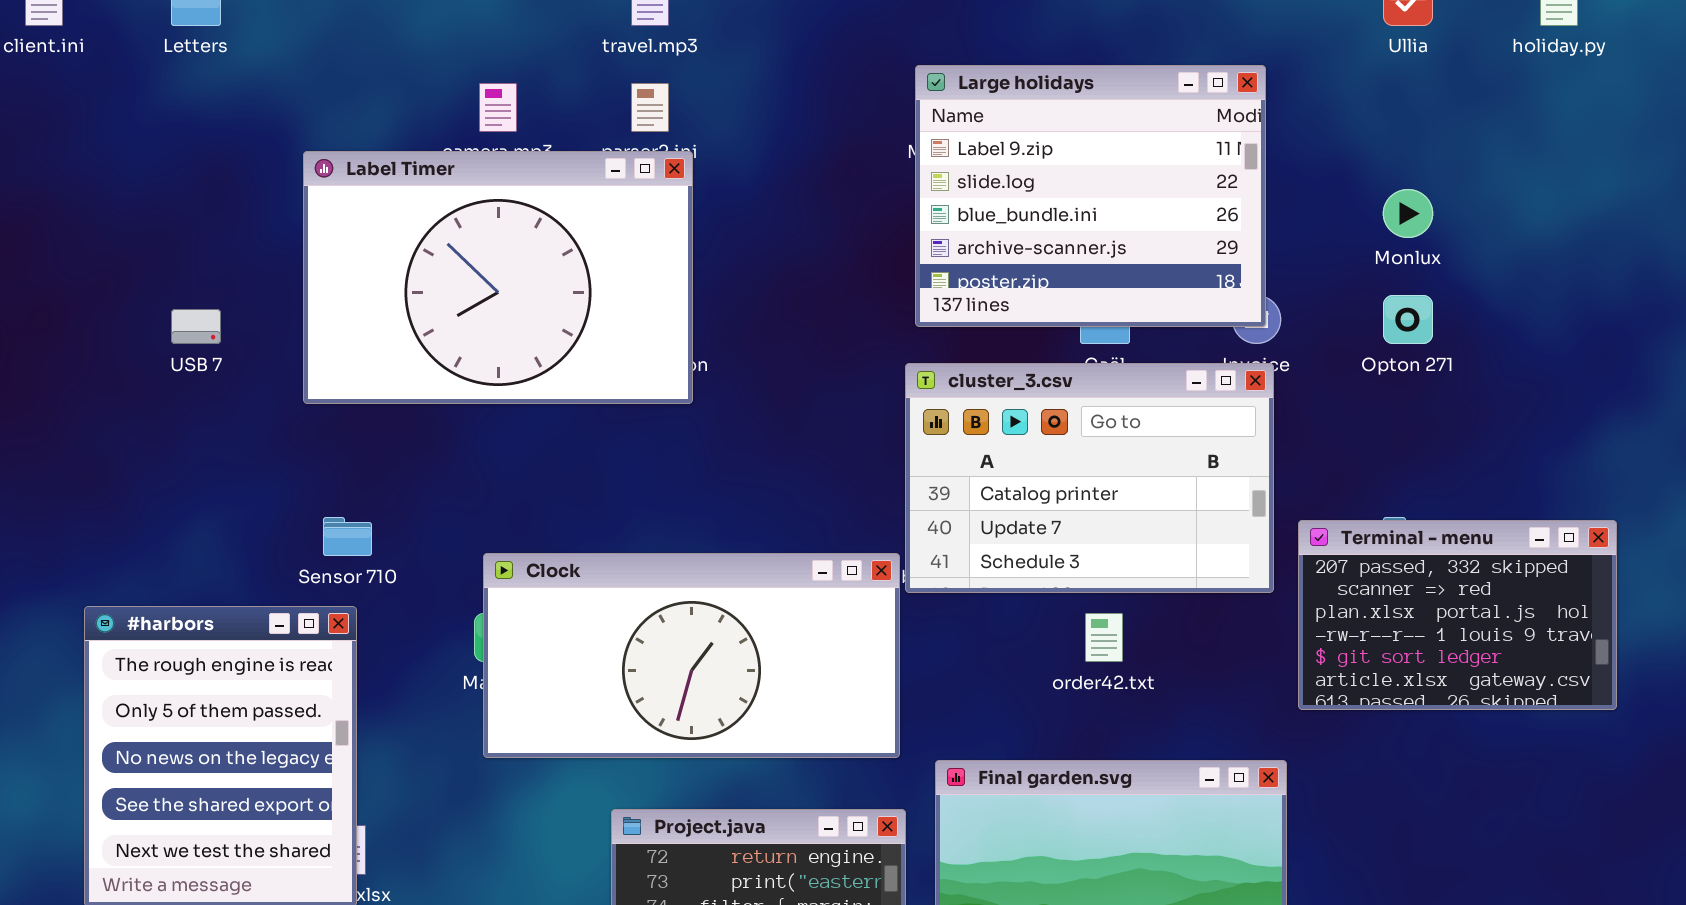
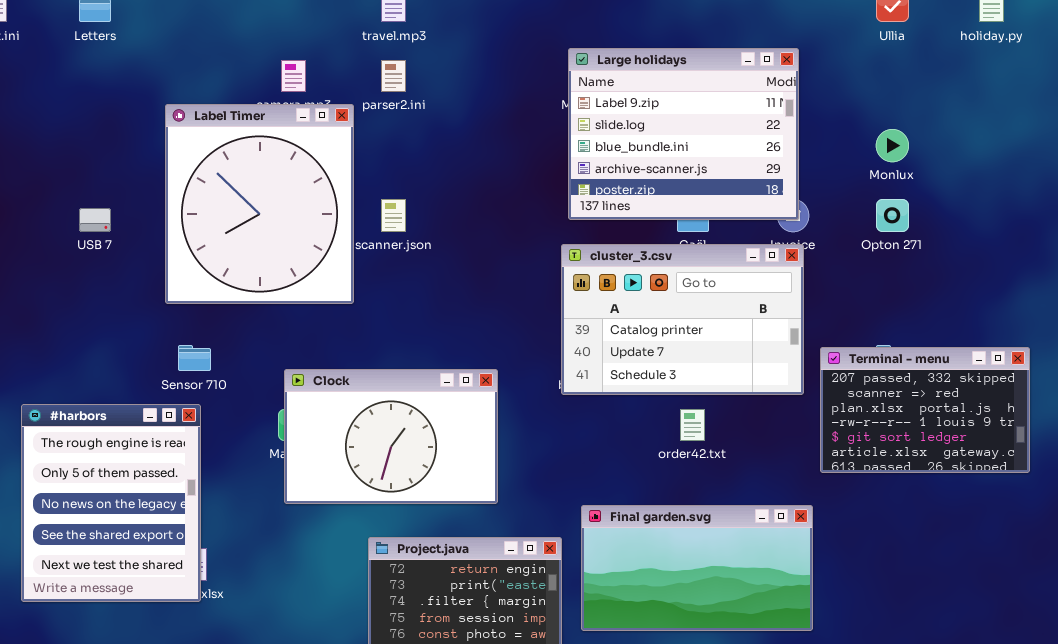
Label Timer: [303,151,693,404] -> [165,104,354,304], resized
Clock: [483,553,900,758] -> [284,369,498,504], resized

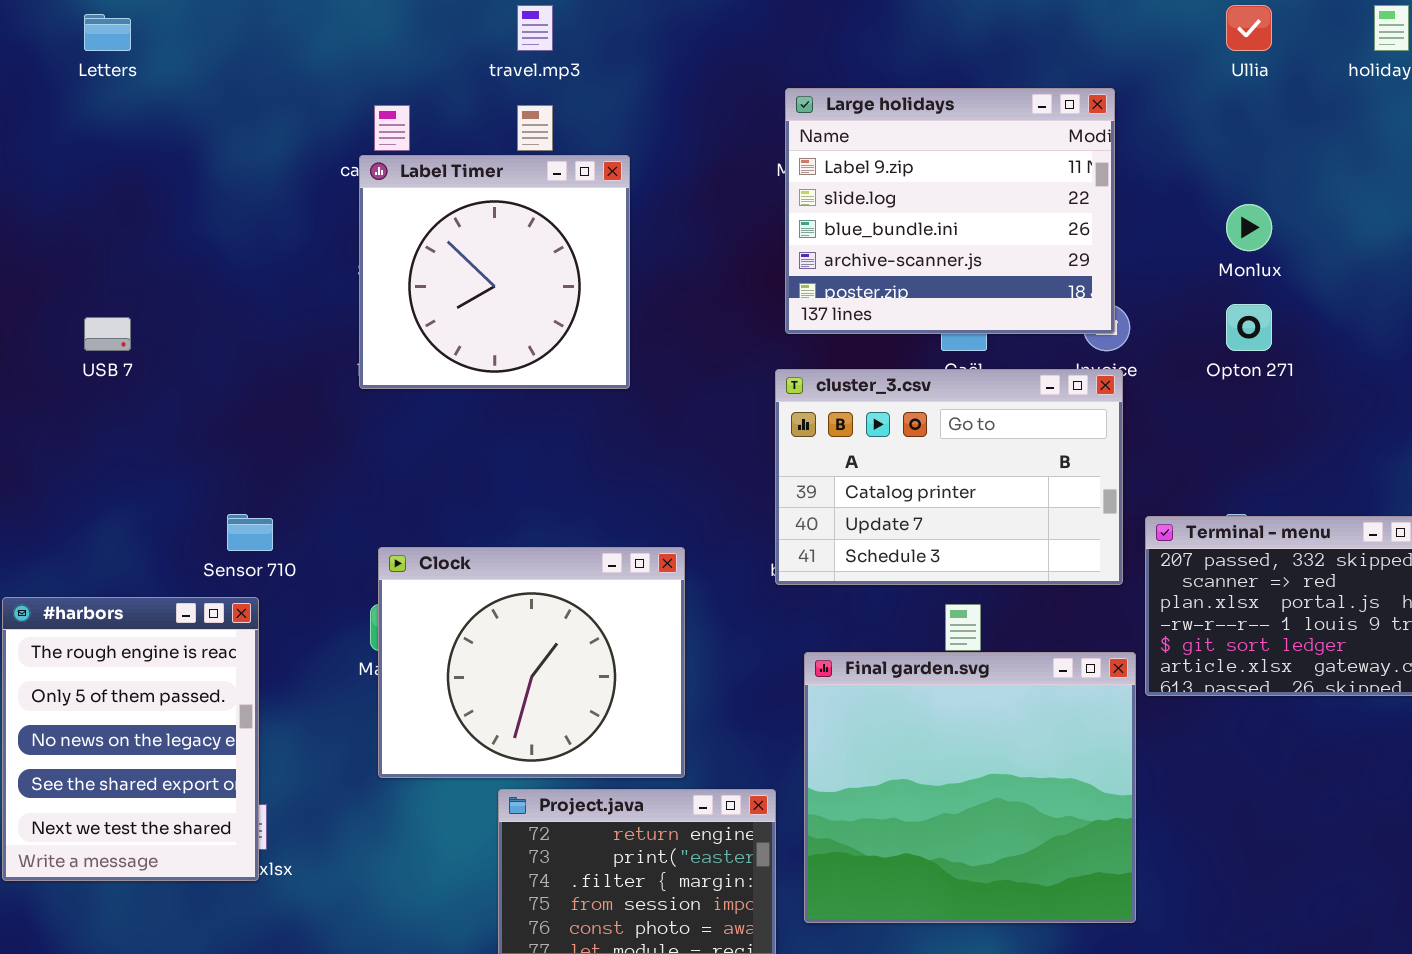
Label Timer: [165,104,354,304] -> [359,155,630,389], moved, resized
Clock: [284,369,498,504] -> [378,547,685,778], resized
Final garden.svg: [581,505,813,631] -> [804,652,1136,923], resized

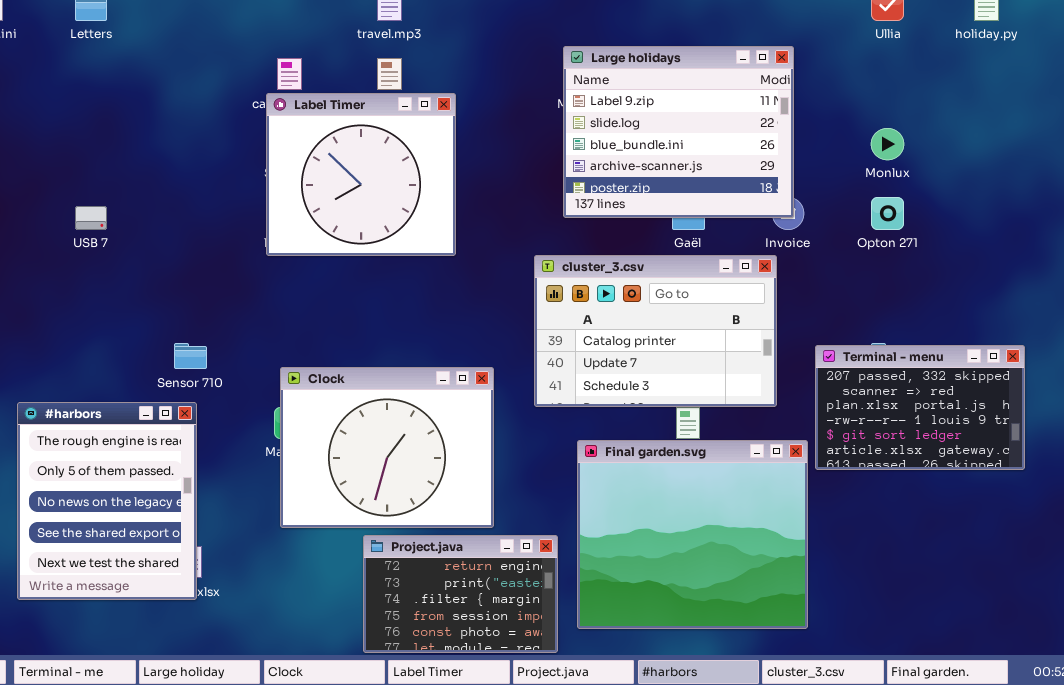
cluster_3.csv: [775,369,1123,585] -> [534,255,777,407], moved

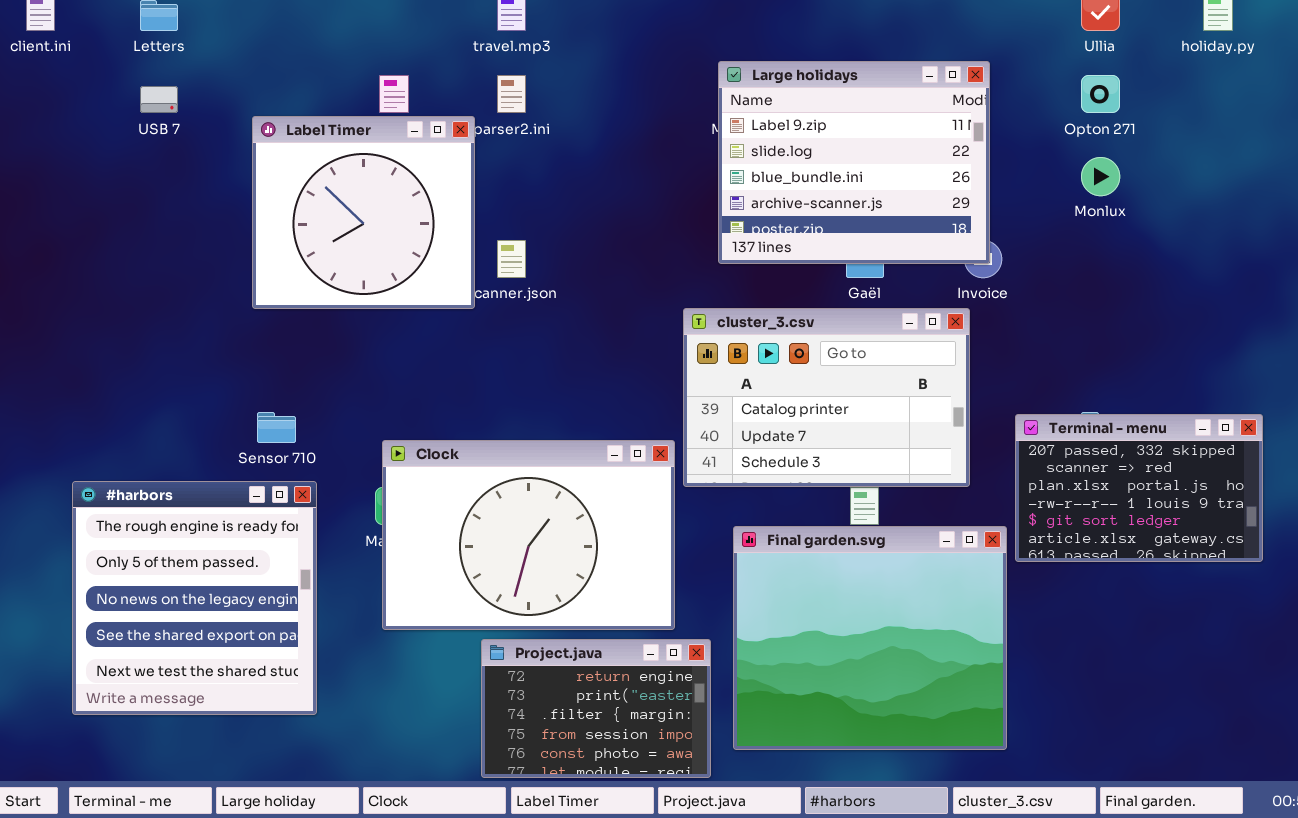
Label Timer: [266,93,456,256] -> [252,116,475,309], moved
Opton 271: [871,197,904,230] -> [1081,75,1120,113], moved
USB 7: [75,206,107,230] -> [140,86,178,113], moved
Clock: [280,367,494,528] -> [382,440,675,630], resized
#harbors: [17,402,197,600] -> [72,481,317,715], resized

